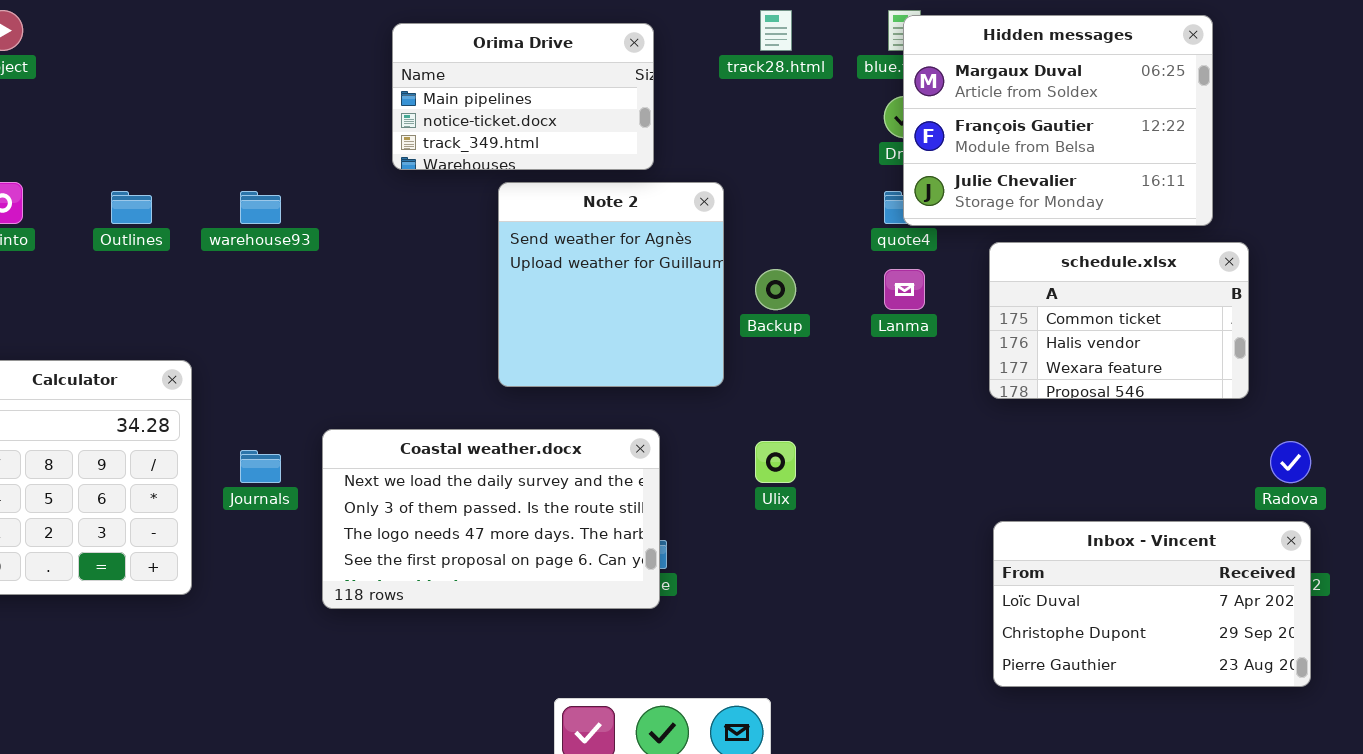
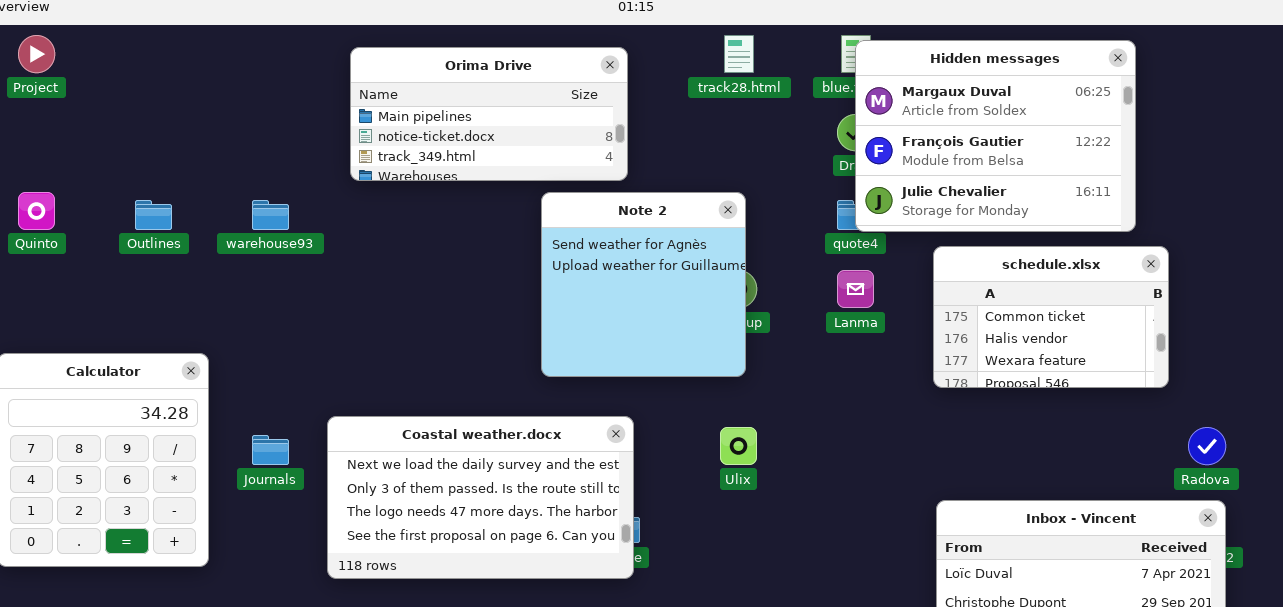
Orima Drive: [392,23,654,170] -> [350,47,628,181], resized
Note 2: [498,182,724,387] -> [541,192,746,377], moved

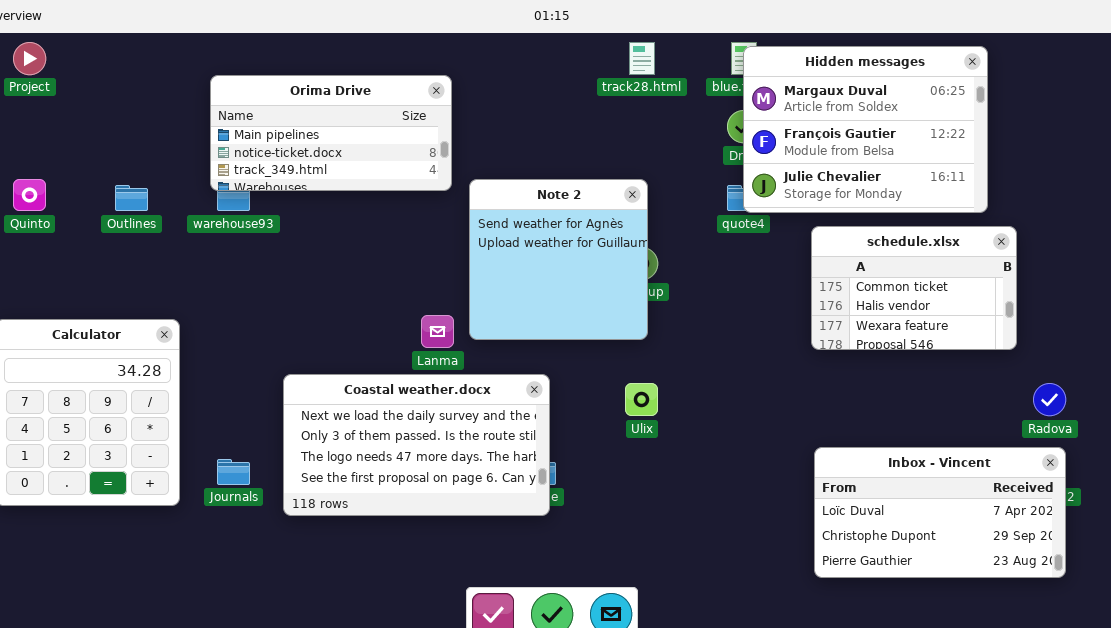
Orima Drive: [350,47,628,181] -> [210,75,452,191], moved
Lanma: [837,270,874,308] -> [421,315,454,348], moved
Journals: [252,435,289,465] -> [217,459,250,485], moved

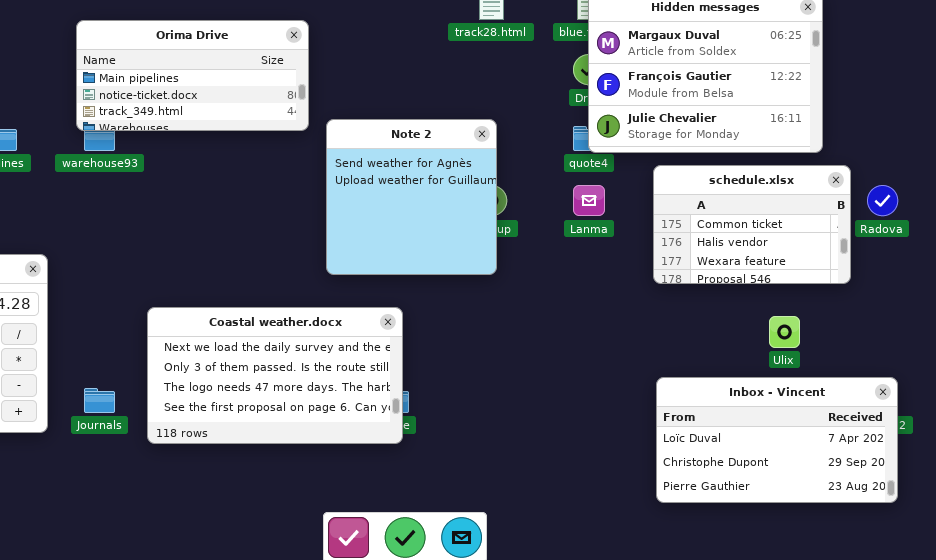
Lanma: [421,315,454,348] -> [573,185,605,216], moved
Ulix: [625,383,658,416] -> [769,316,800,348], moved
Radova: [1033,383,1066,416] -> [867,185,898,216], moved

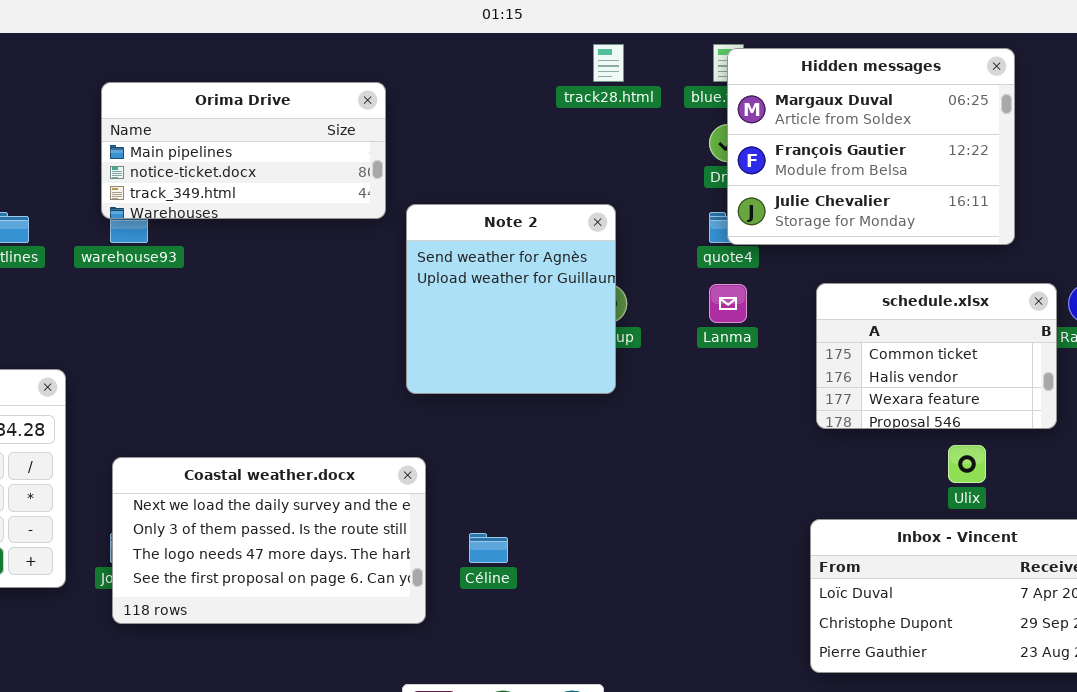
schedule.xlsx: [653,165,851,284] -> [816,283,1057,429], moved
Coastal weather.docx: [147,307,403,444] -> [112,457,426,624], moved

